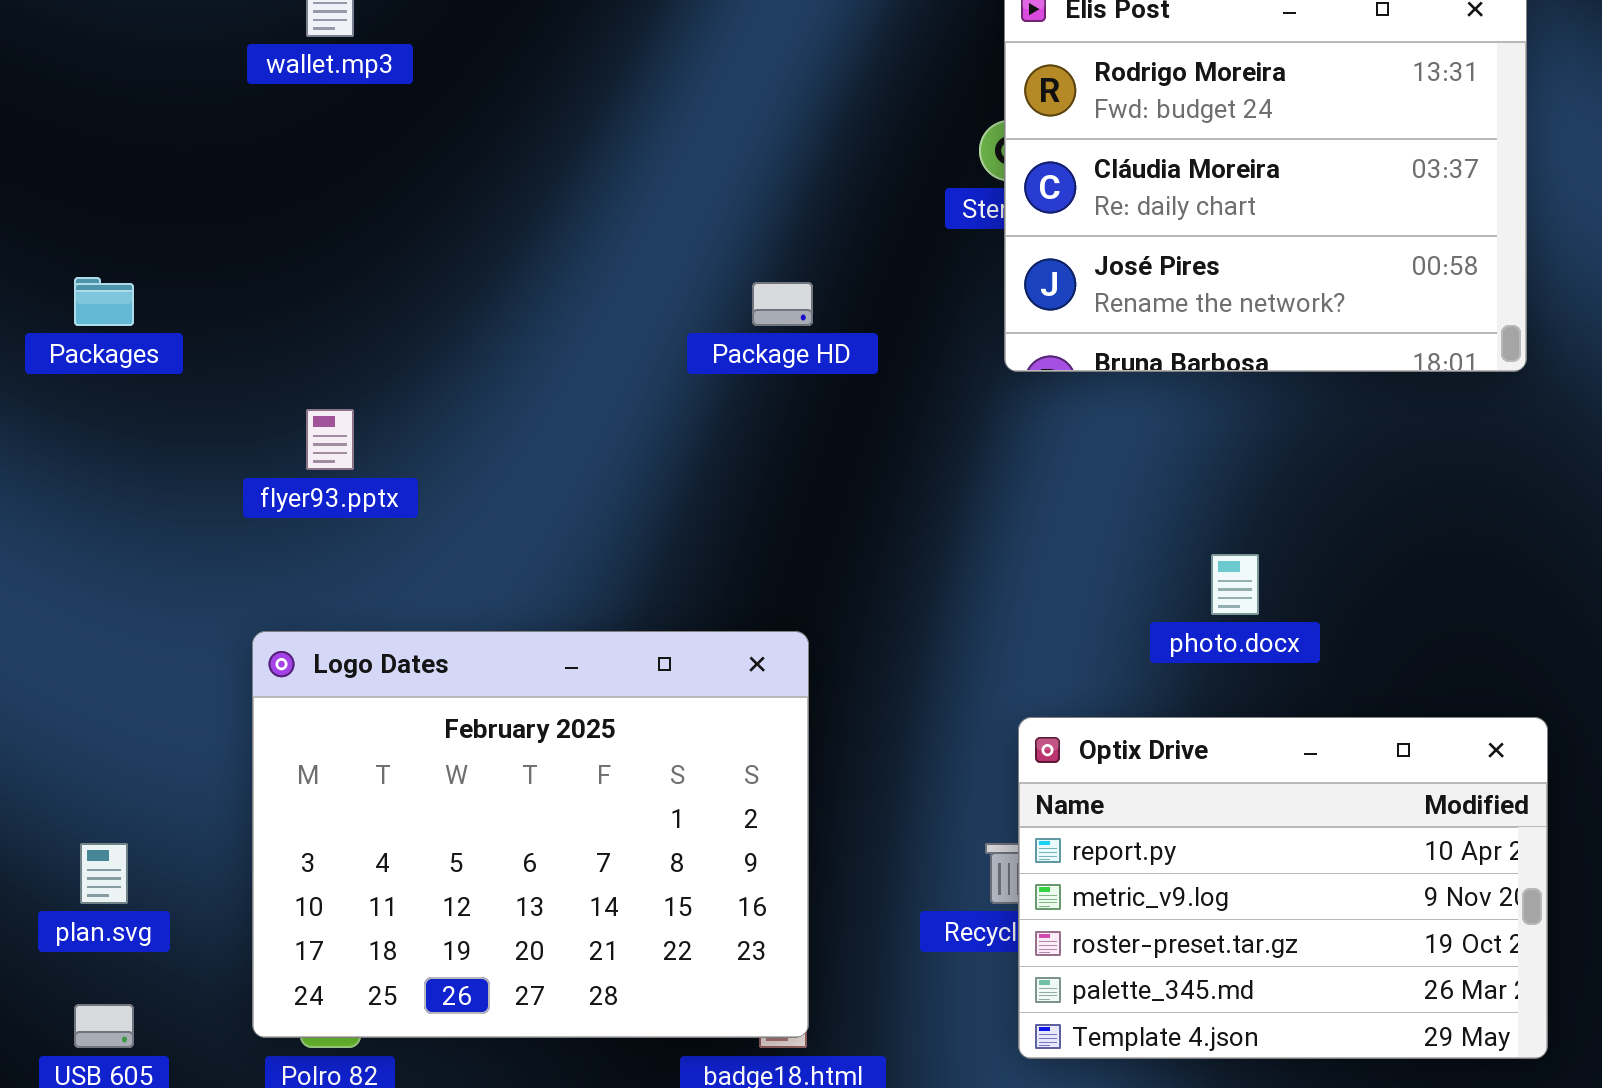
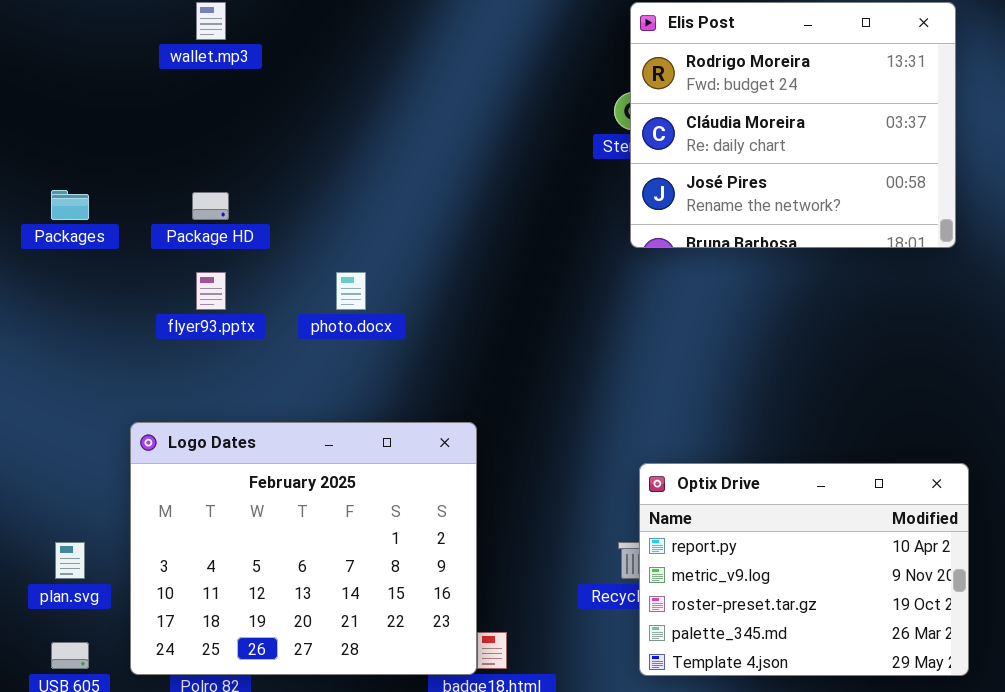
Package HD: [752,282,813,326] -> [192,192,229,220], moved
photo.docx: [1211,554,1259,615] -> [336,272,366,310], moved
Logo Dates: [252,631,809,1038] -> [130,422,477,675], moved

